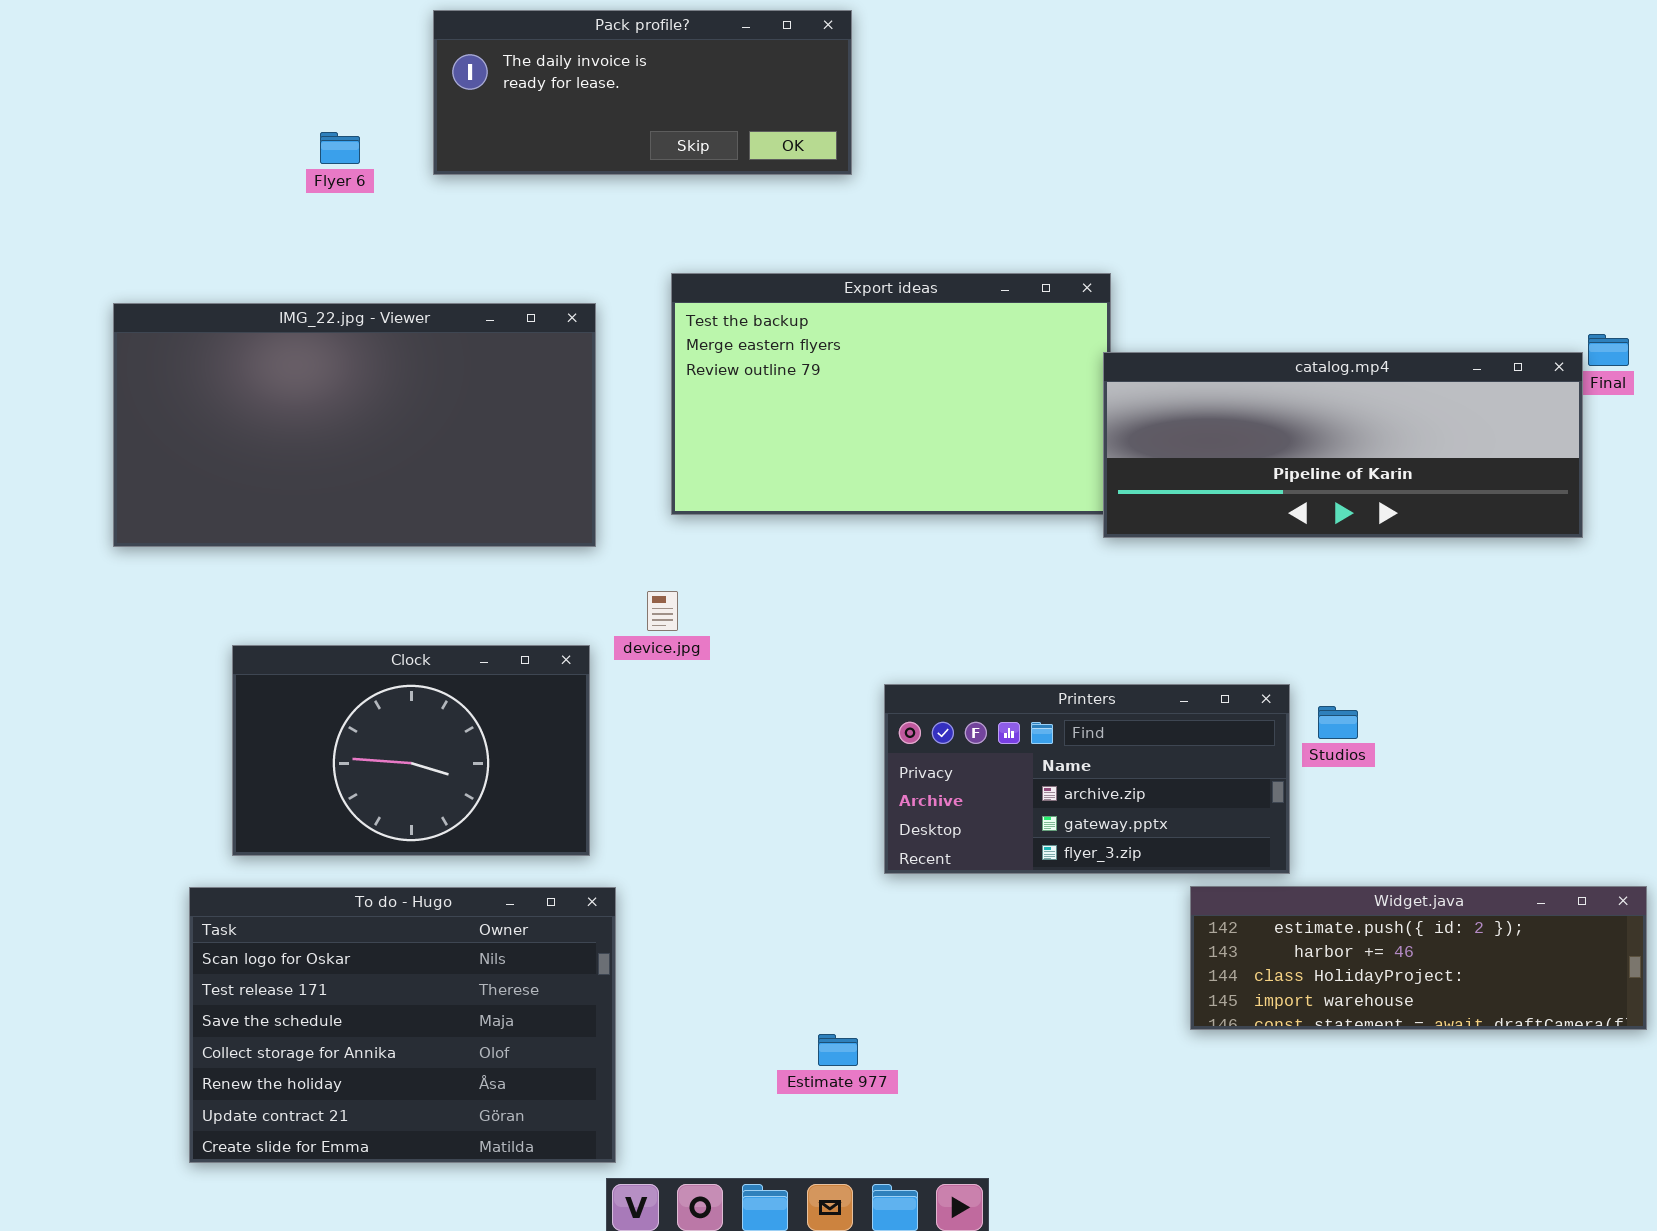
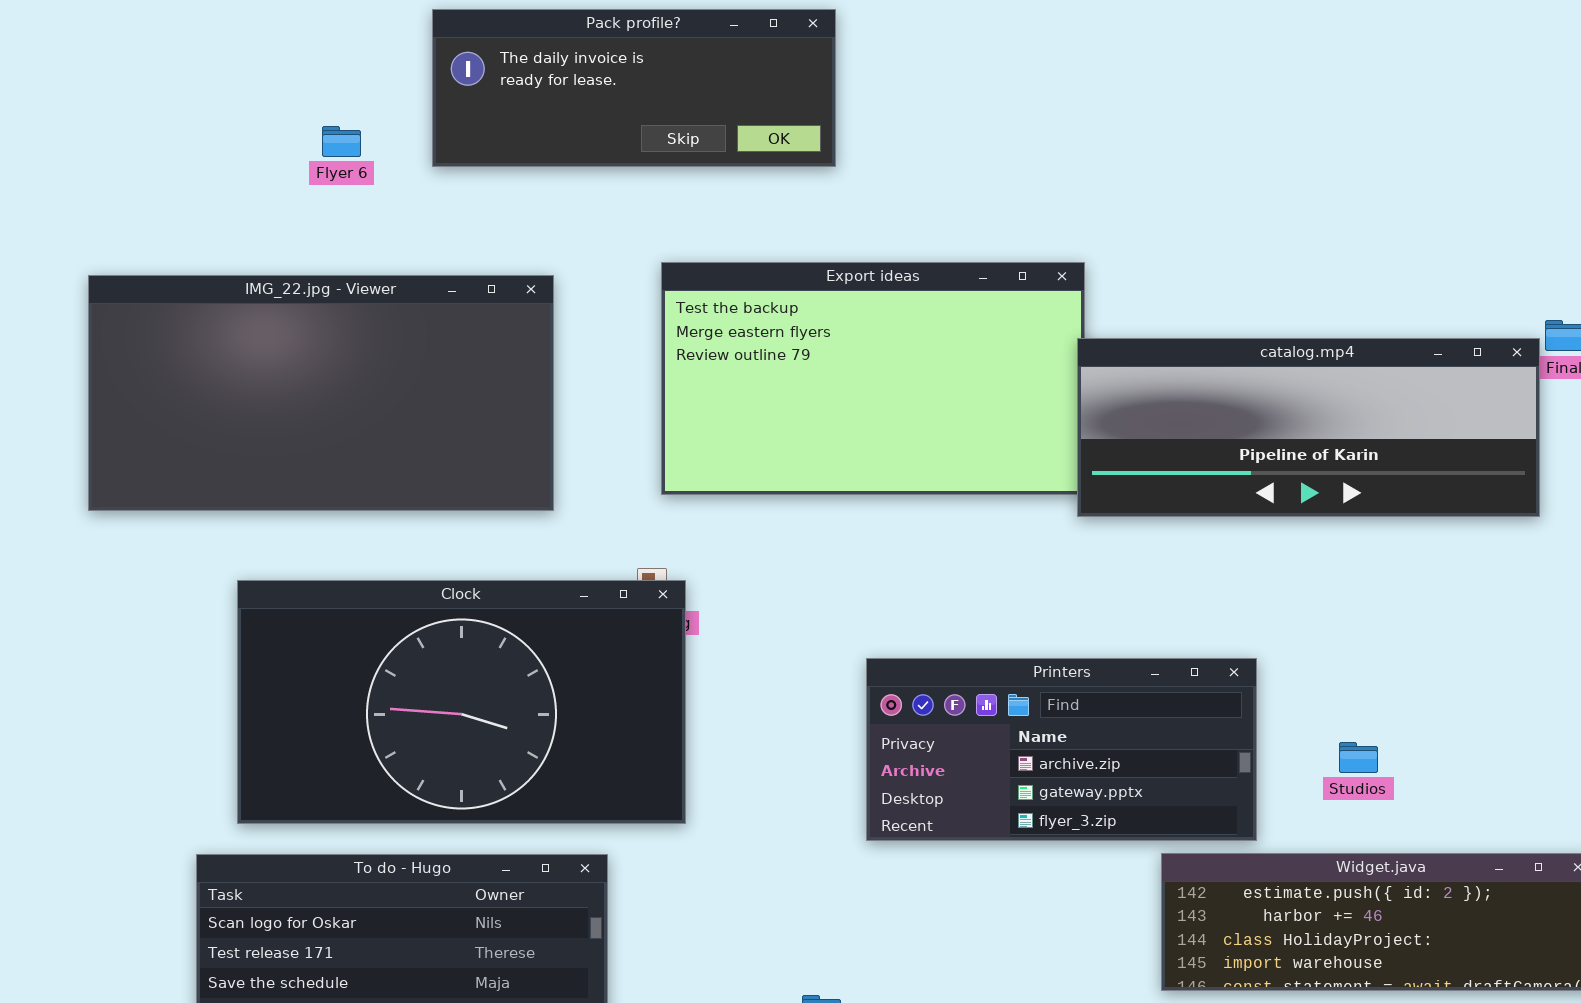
IMG_22.jpg - Viewer: [113,303,596,547] -> [88,275,554,511], moved
Clock: [232,645,590,856] -> [237,580,686,824], resized
Studios: [1318,706,1358,739] -> [1339,742,1378,773], moved

